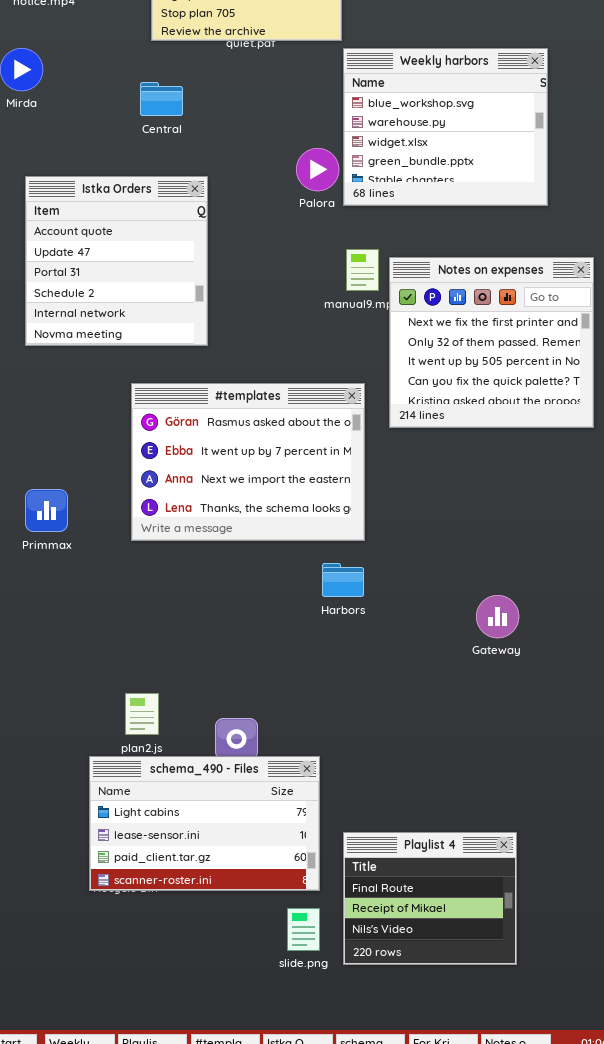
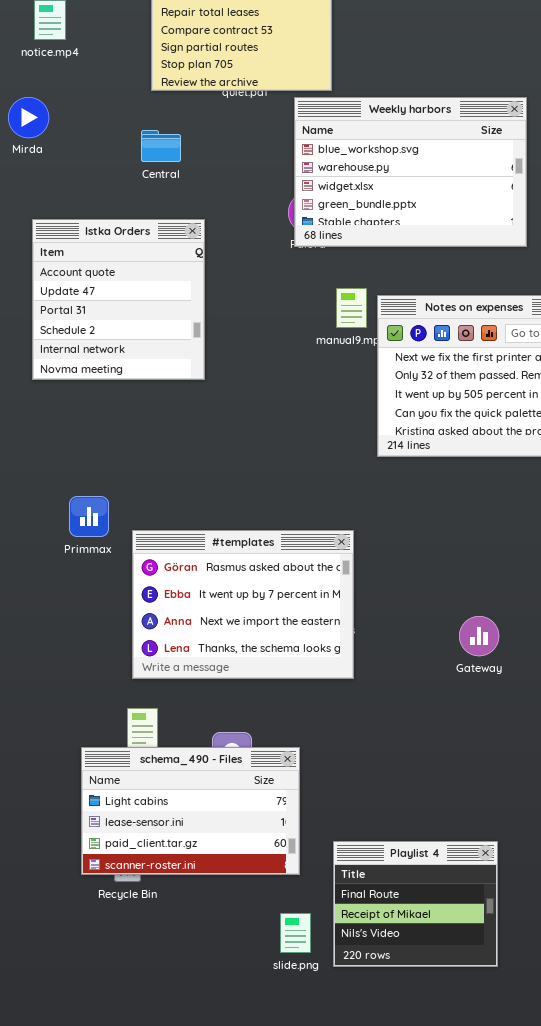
Weekly harbors: [343,48,548,206] -> [294,97,527,247], resized
#templates: [131,383,365,541] -> [132,530,354,679], moved
Primmax: [25,489,68,532] -> [69,496,109,537], moved
schema_490 - Files: [89,756,320,891] -> [81,747,300,875], moved

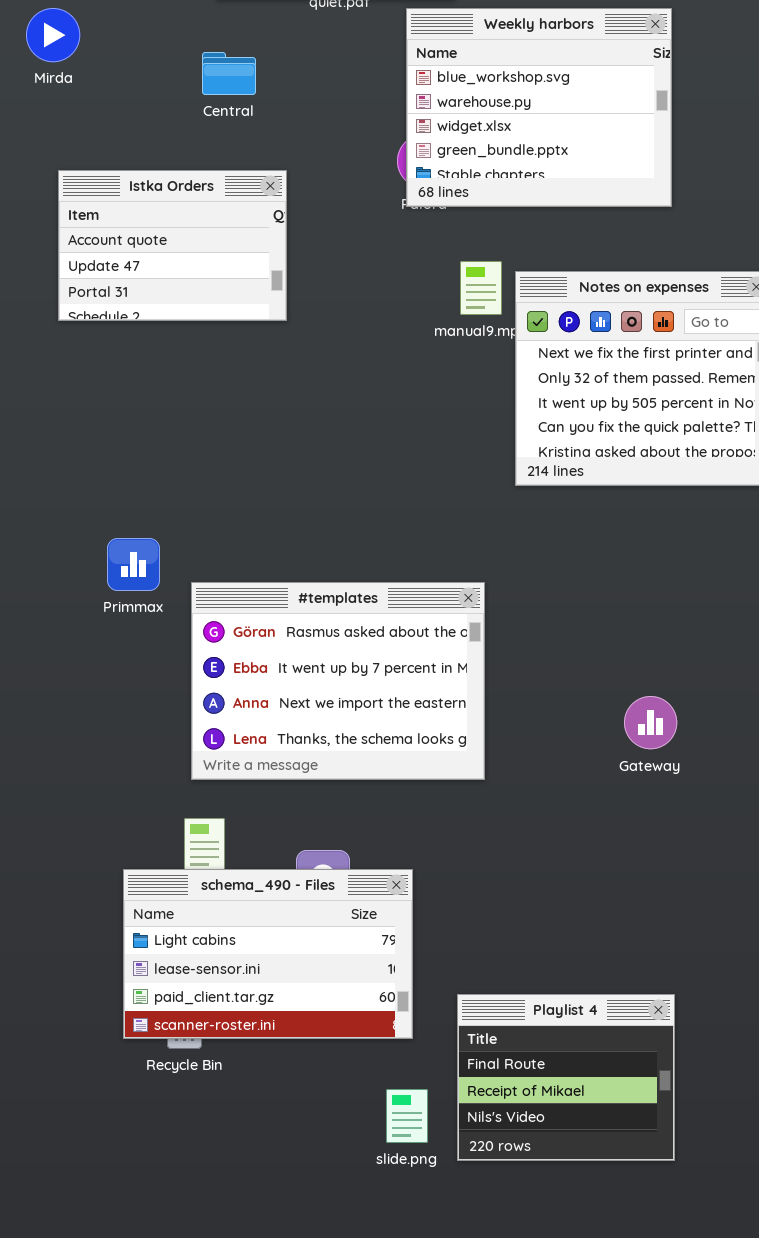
Weekly harbors: [294,97,527,247] -> [406,8,672,207], resized
Istka Orders: [32,219,205,380] -> [58,170,287,321], resized

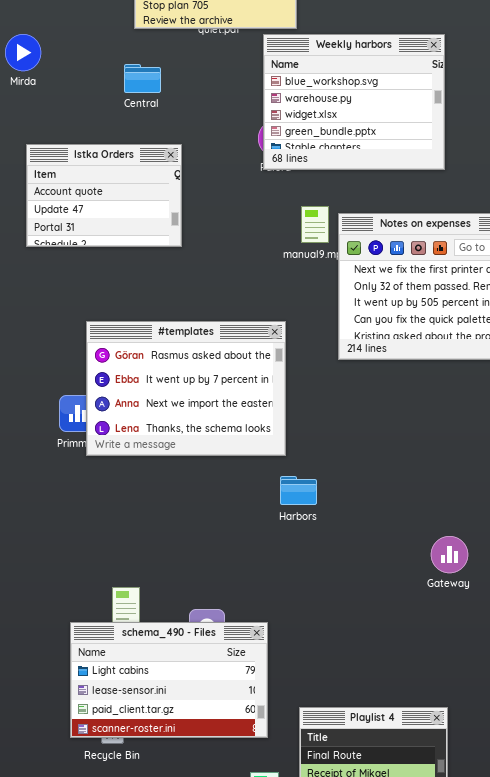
#templates: [191,582,485,780] -> [86,321,286,456], moved
Gateway: [624,696,677,749] -> [431,536,468,573], moved

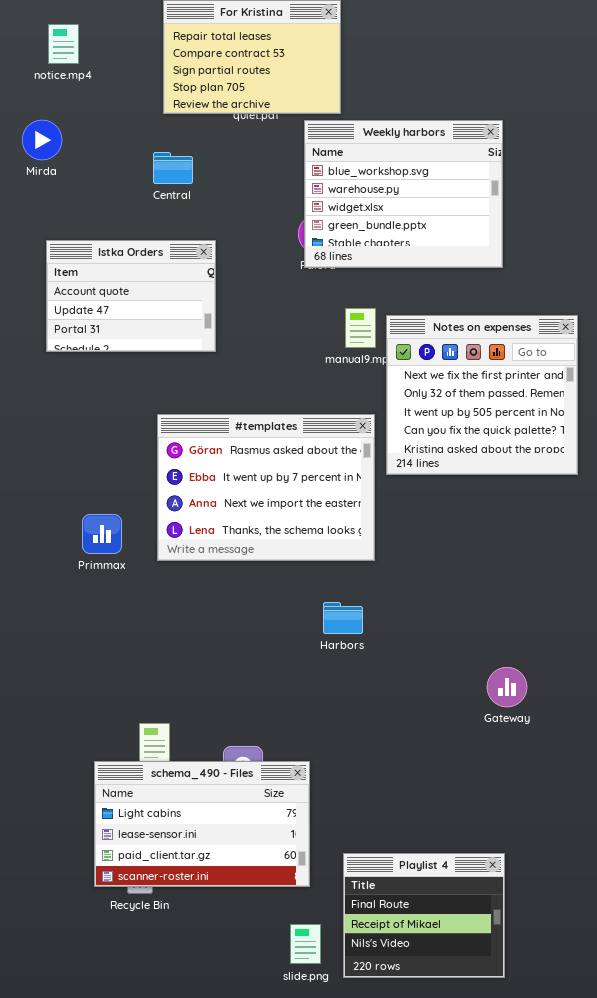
#templates: [86,321,286,456] -> [157,414,375,561], moved

